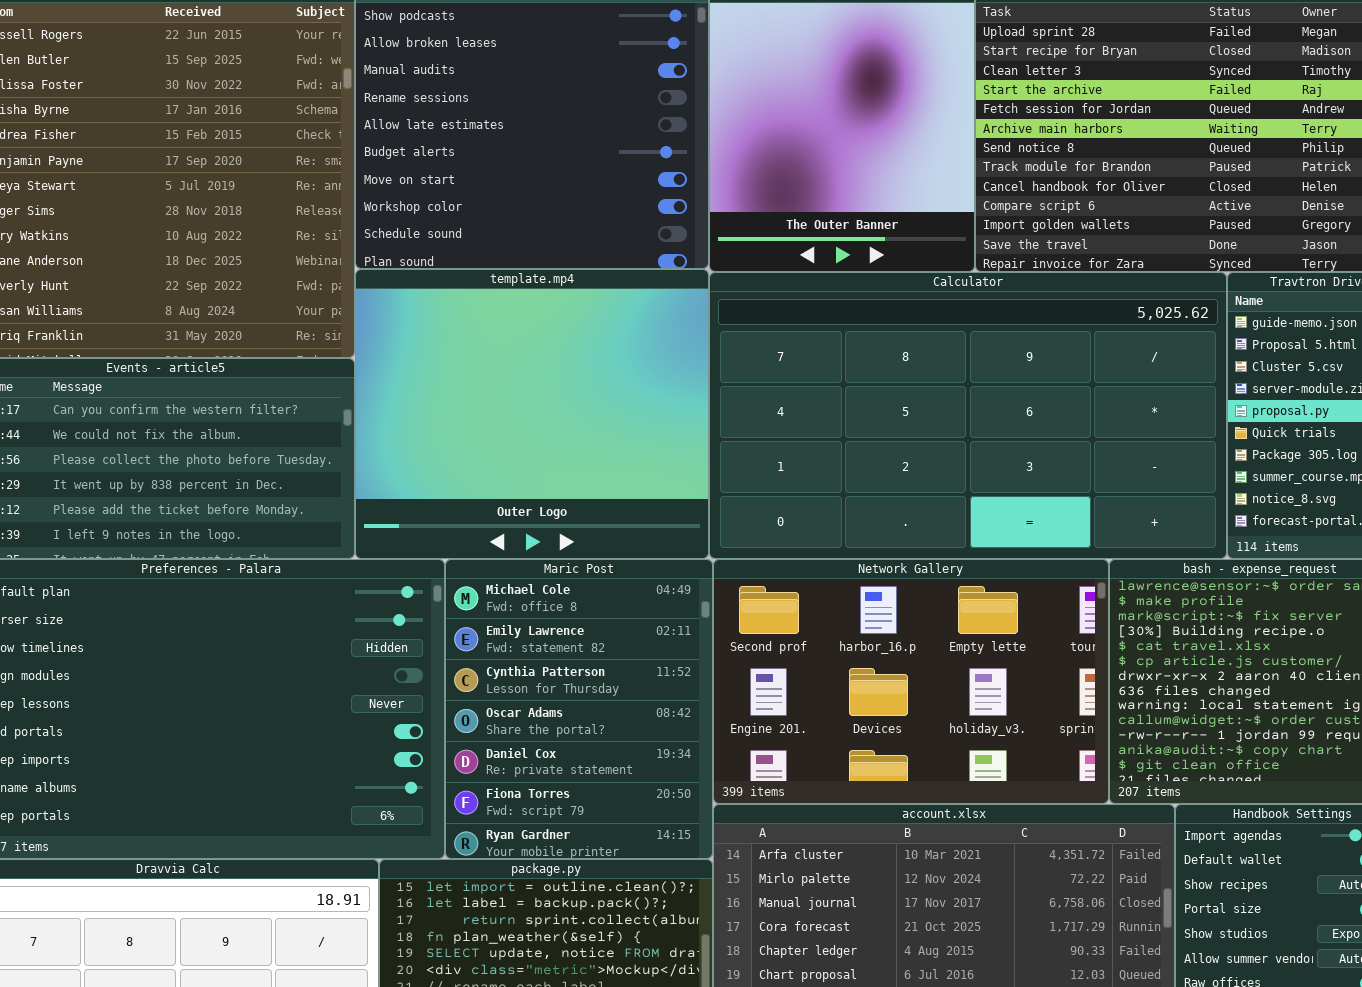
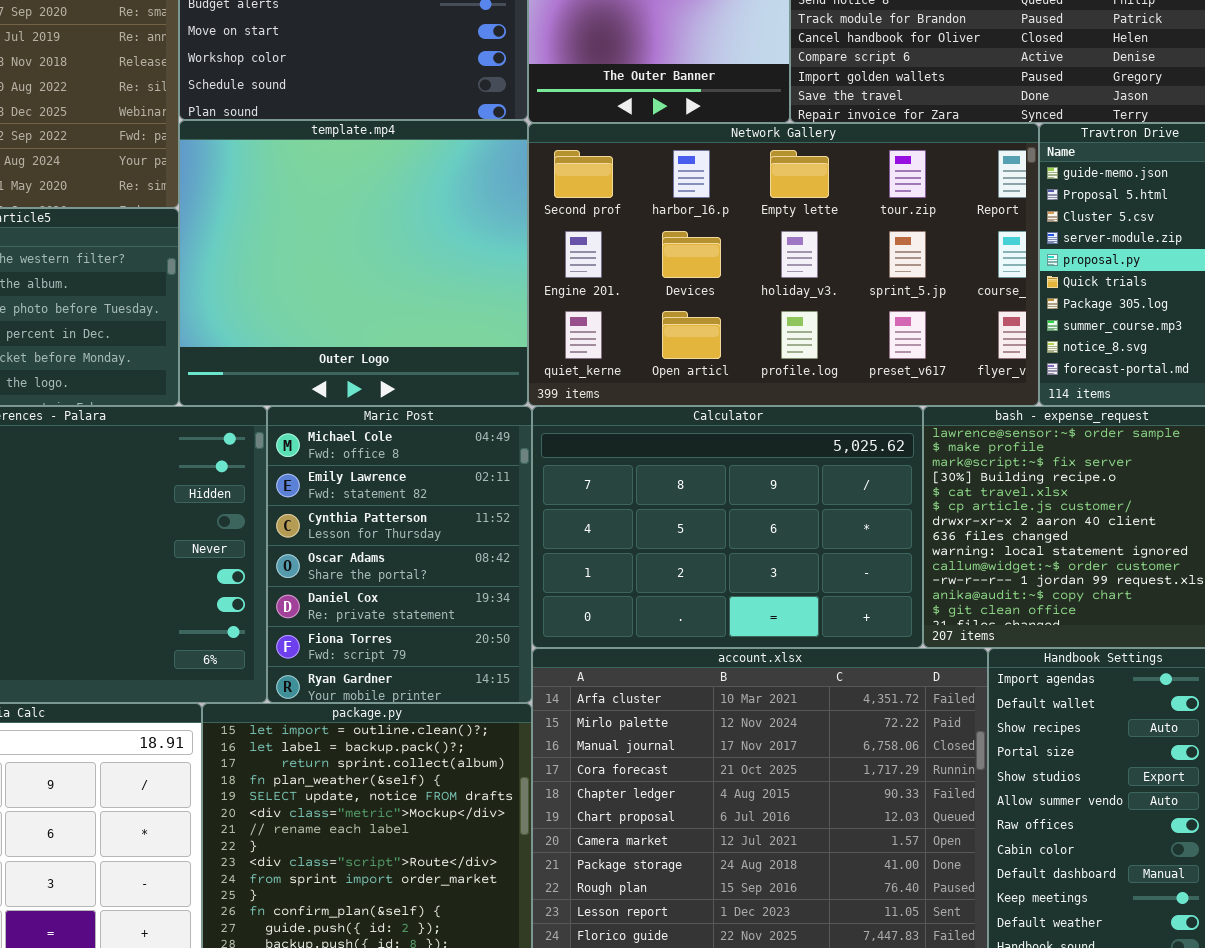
Calculator: [709,272,1227,559] -> [532,406,923,648], moved, resized
Network Gallery: [713,559,1109,804] -> [528,123,1039,406], moved, resized

